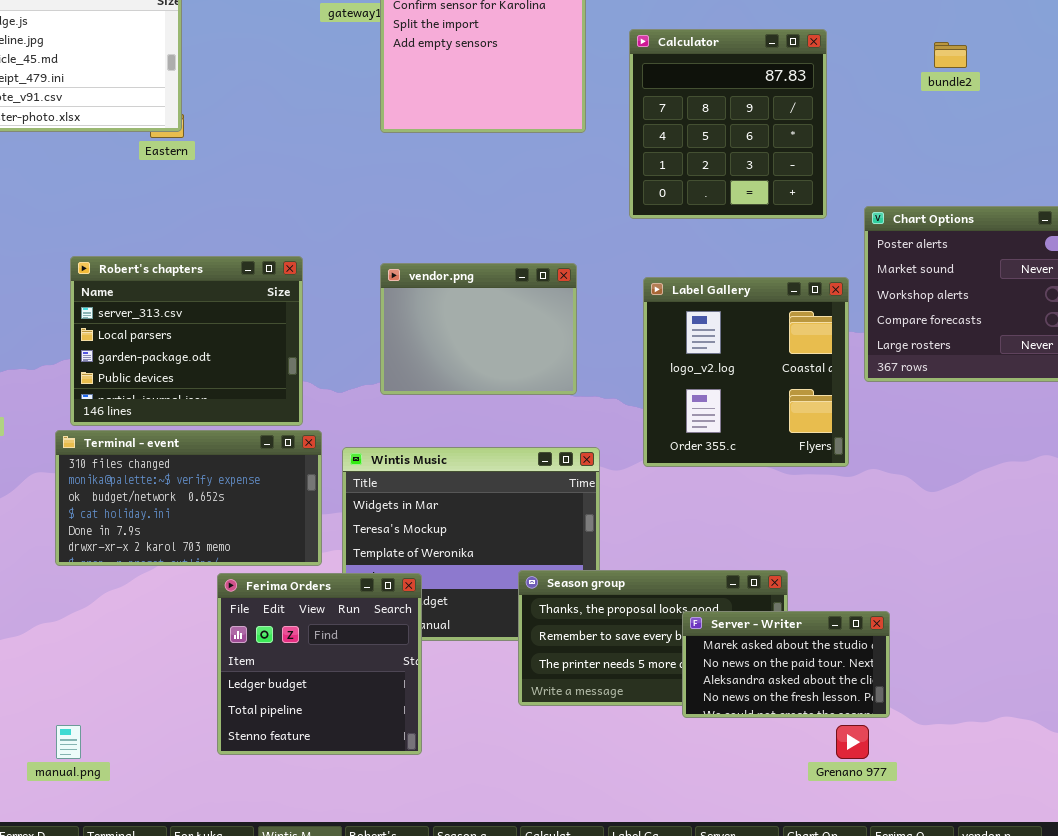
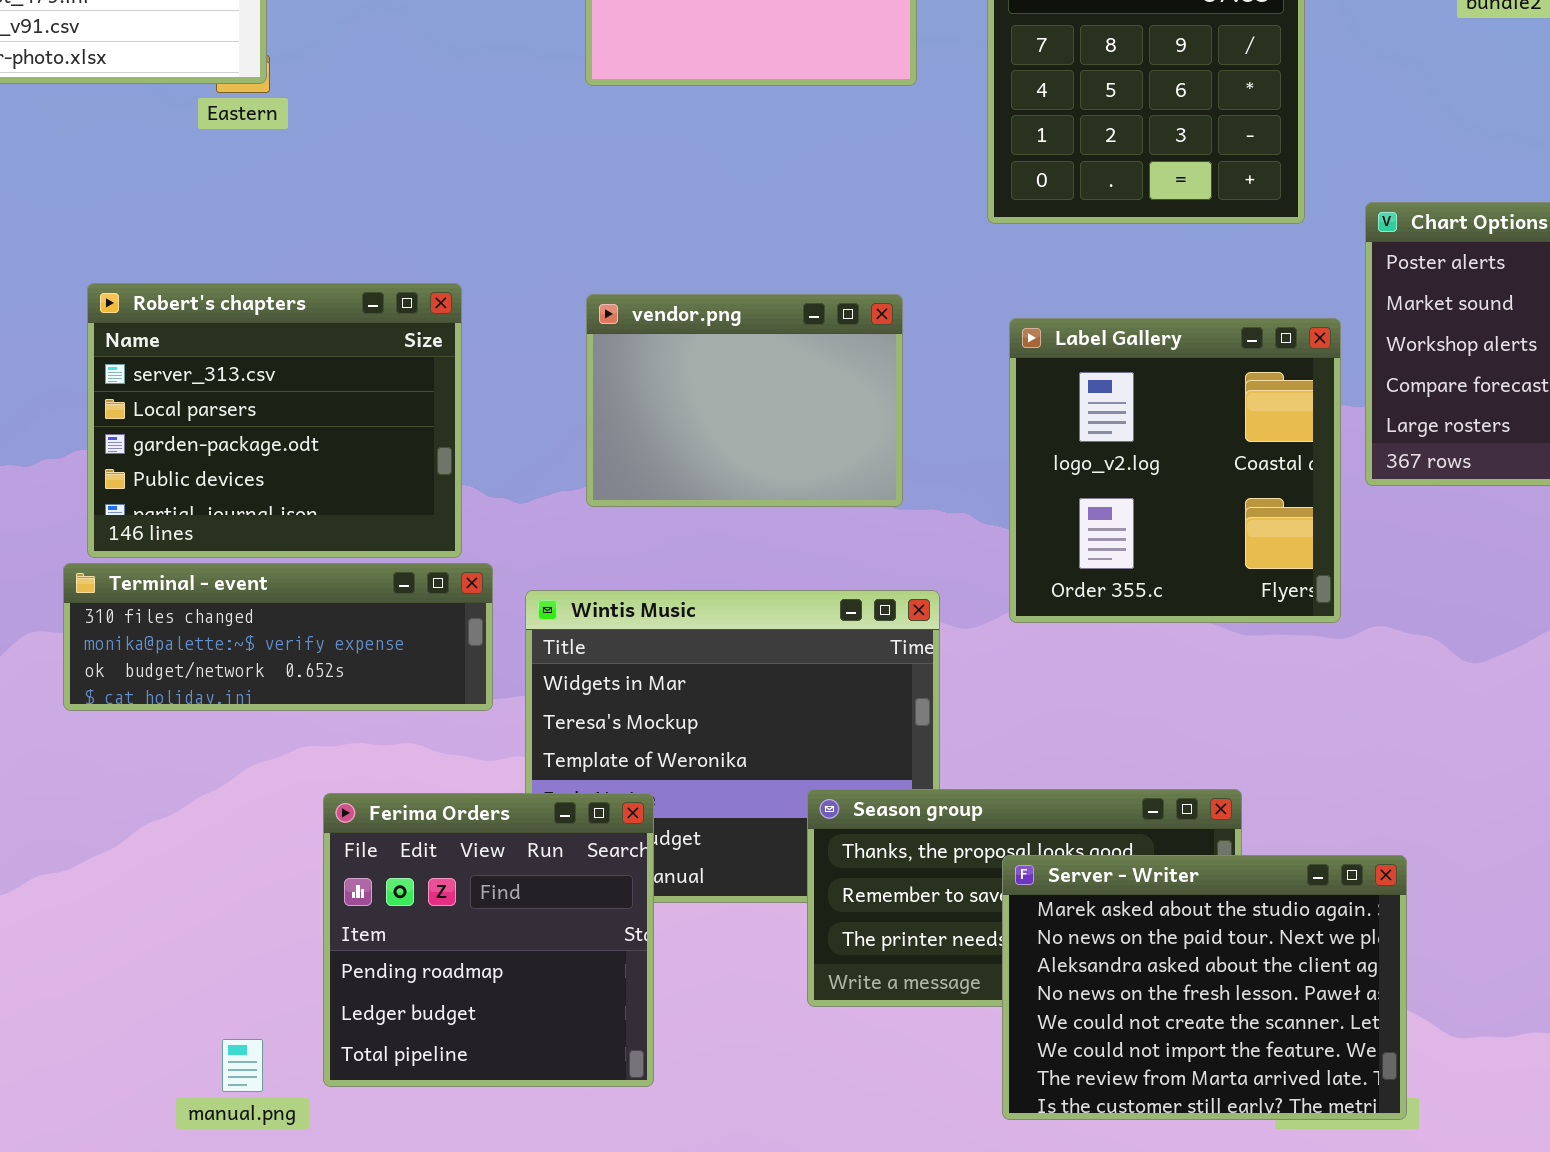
Terminal - event: [55,430,322,566] -> [63,563,493,711], resized
Ferima Orders: [217,573,422,755] -> [323,793,654,1087], scrolled up 1 row
Server - Writer: [682,611,890,718] -> [1002,855,1407,1120], resized
manual.png: [56,725,81,759] -> [222,1039,263,1092], moved

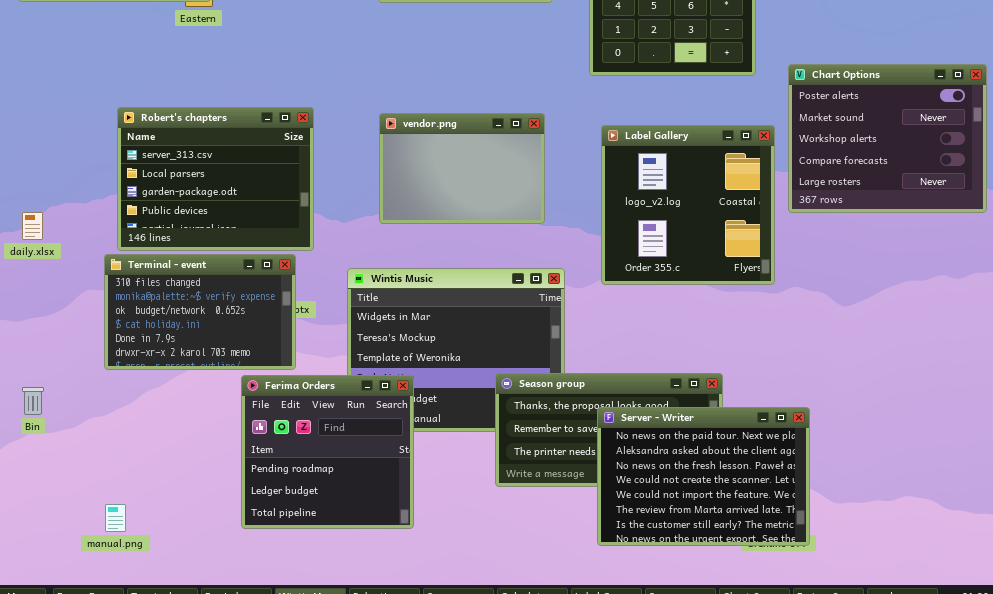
Terminal - event: [63,563,493,711] -> [104,254,296,370], resized
Server - Writer: [1002,855,1407,1120] -> [597,407,810,546], scrolled down 1 row
manual.png: [222,1039,263,1092] -> [105,504,126,532], moved

